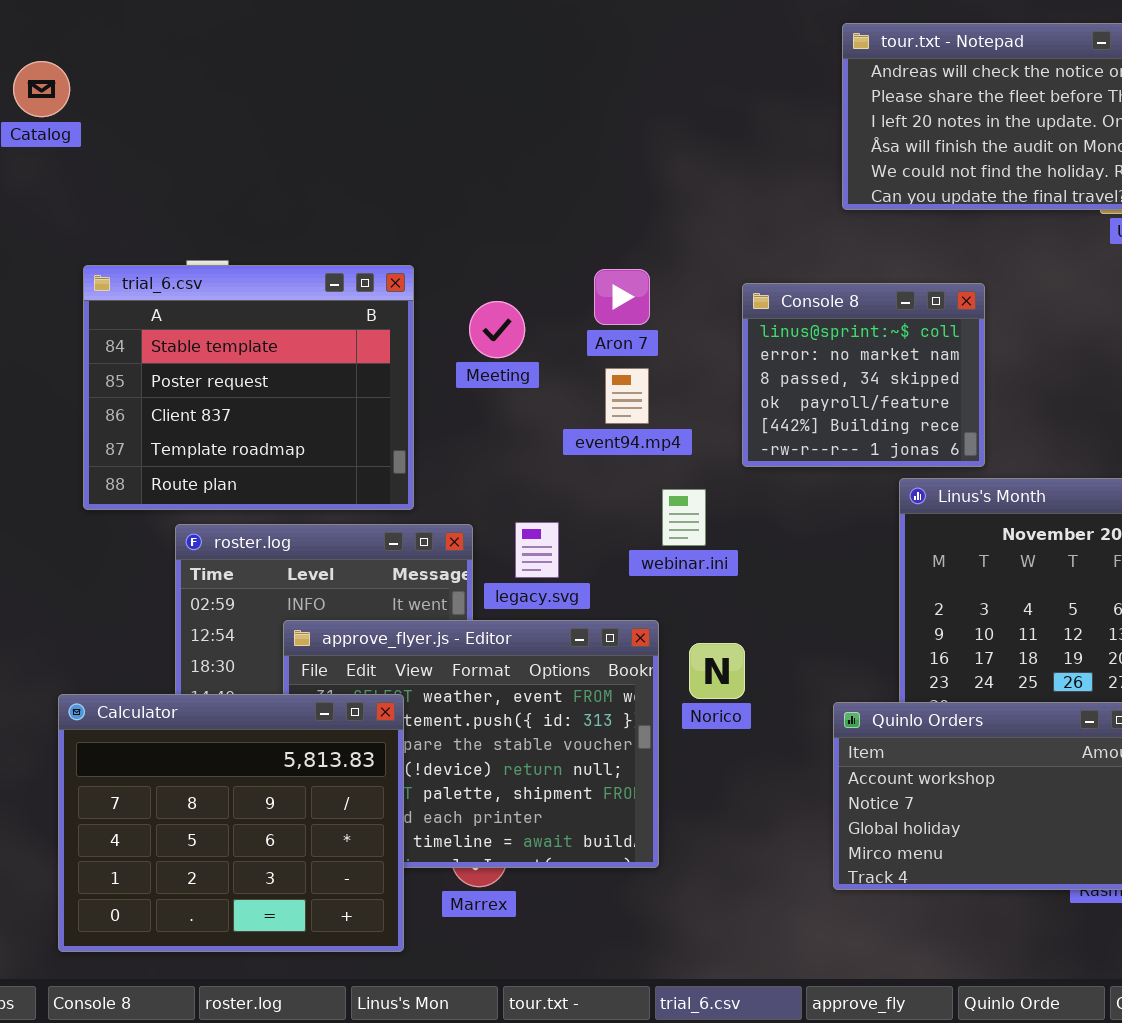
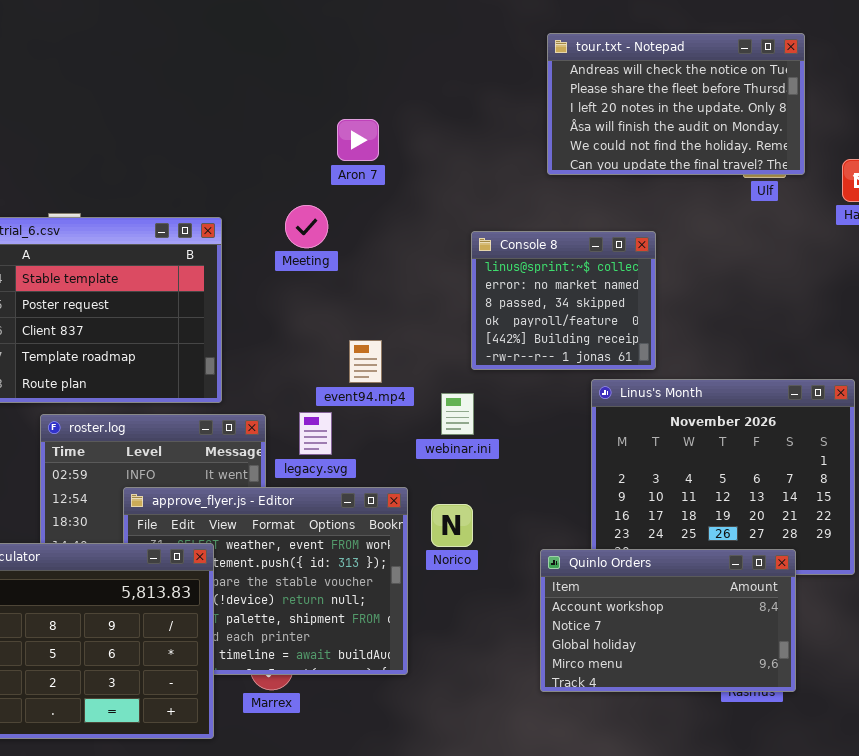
Aron 7: [594,269,650,325] -> [337,119,379,161], moved
Meeting: [469,301,525,358] -> [285,205,328,248], moved
event94.mp4: [605,368,649,424] -> [349,340,382,383], moved
webinar.ini: [662,489,706,546] -> [441,393,474,435], moved

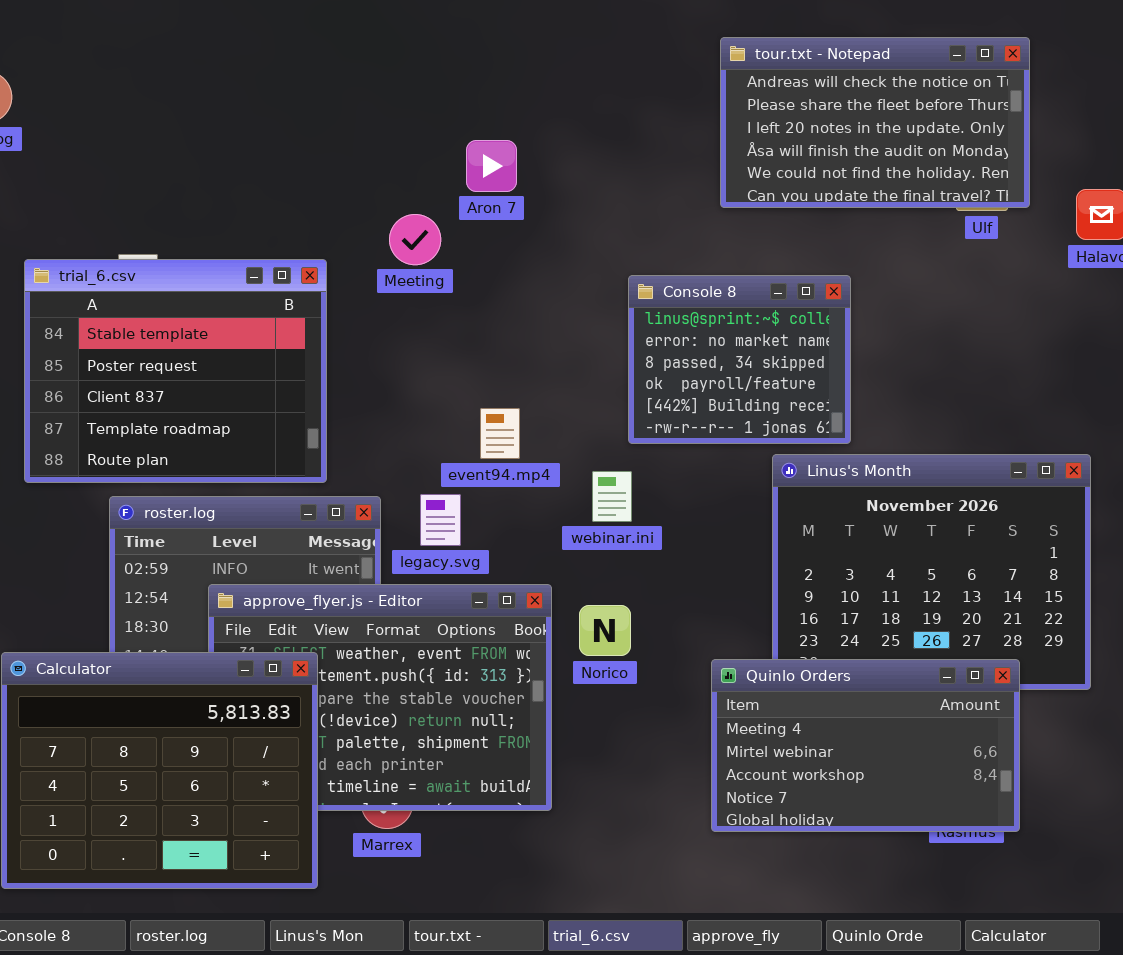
Meeting: [285,205,328,248] -> [389,214,441,265], moved
Quinlo Orders: [540,549,796,692] -> [711,659,1020,832], scrolled up 2 rows

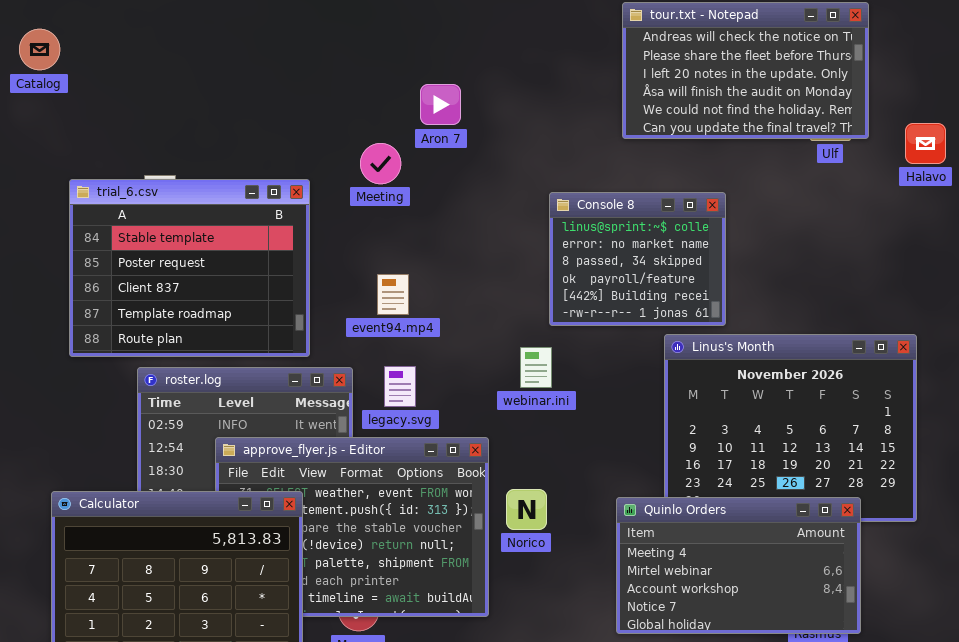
event94.mp4: [480,408,520,459] -> [377,274,409,315], moved
Norico: [579,605,631,656] -> [506,489,547,530], moved

